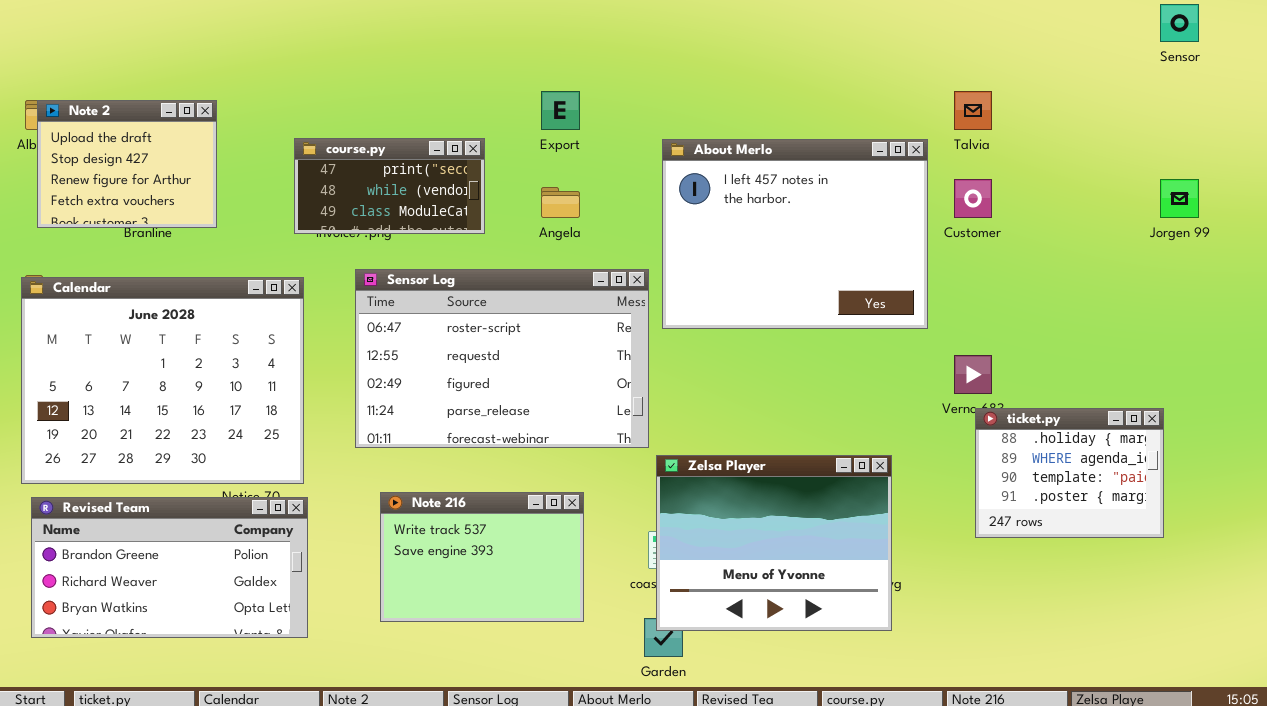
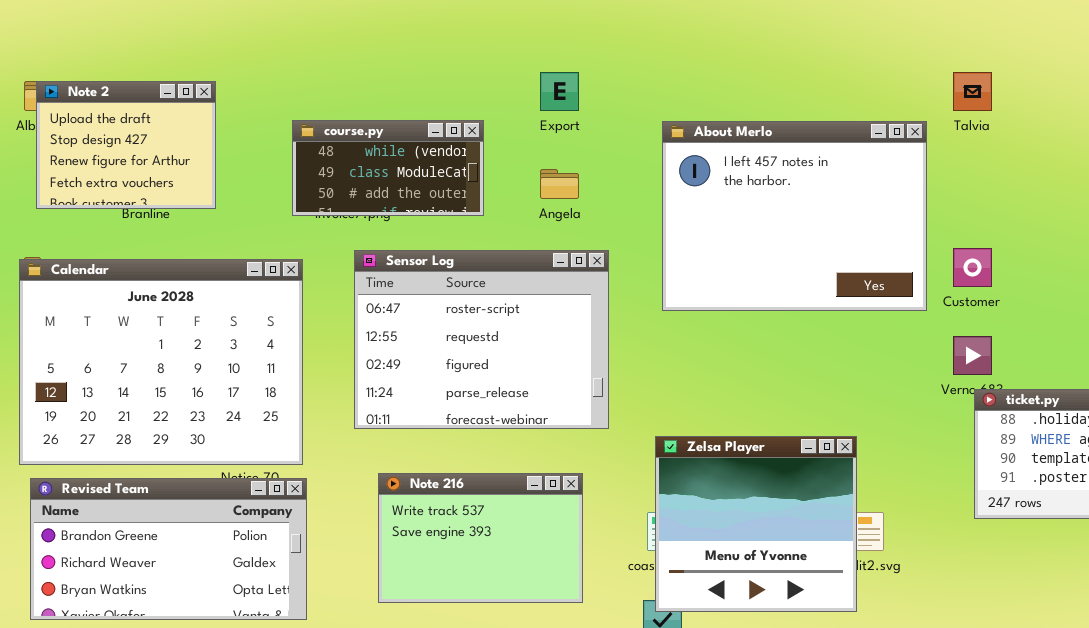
course.py: [294,138,485,234] -> [292,120,484,216], scrolled down 1 row
Customer: [954,179,992,218] -> [953,248,992,287], moved
Sensor Log: [355,269,649,448] -> [354,250,609,429], resized
Zelsa Player: [656,455,892,631] -> [655,436,857,612], resized

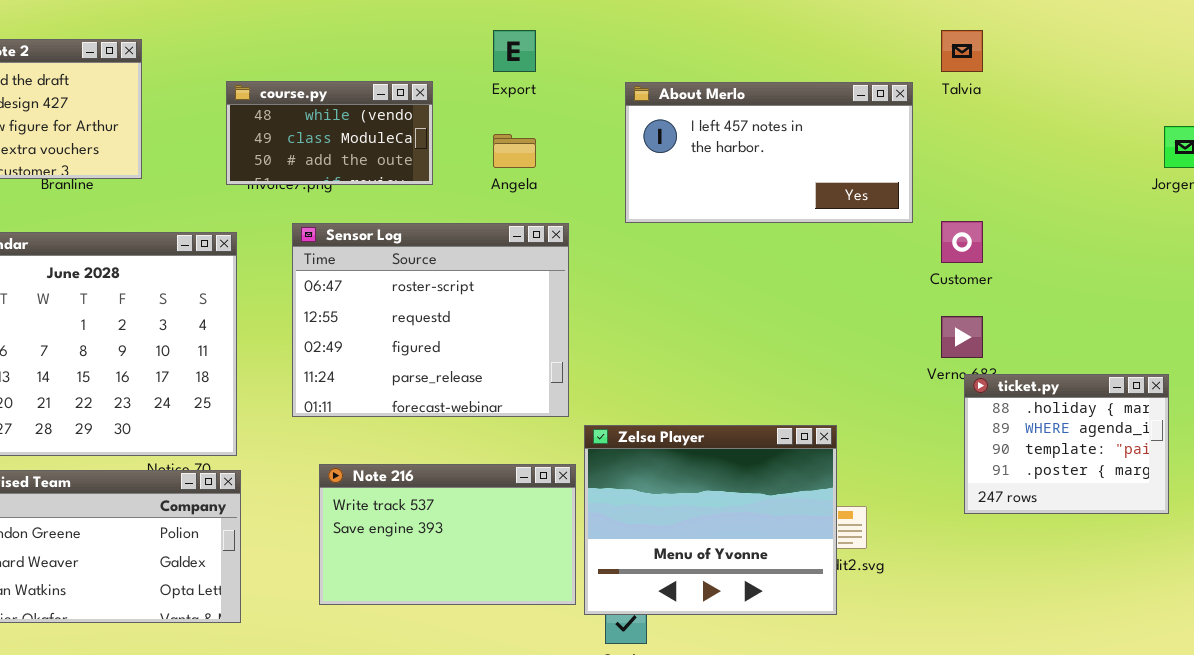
About Merlo: [662,121,927,311] -> [625,82,913,223], resized
Zelsa Player: [655,436,857,612] -> [584,425,837,615], resized
Note 216: [378,473,583,603] -> [319,464,576,605], resized

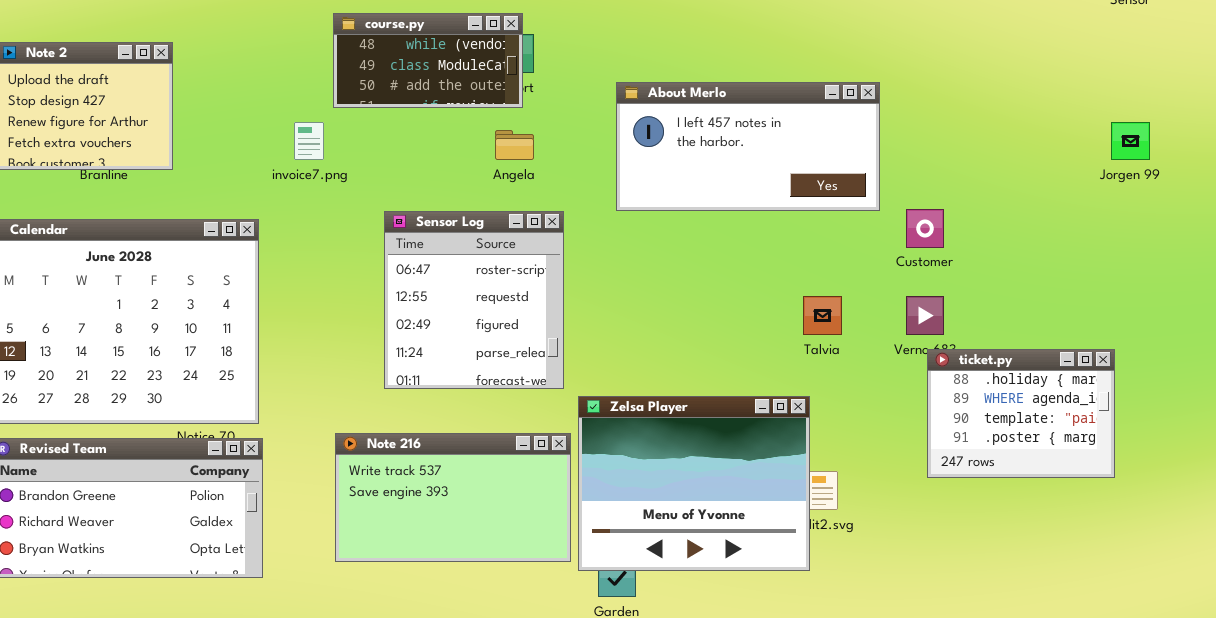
Talvia: [941,30,983,72] -> [803,296,842,335], moved
course.py: [226,81,433,185] -> [333,13,523,108], moved
Sensor Log: [292,223,569,417] -> [384,211,564,389], resized

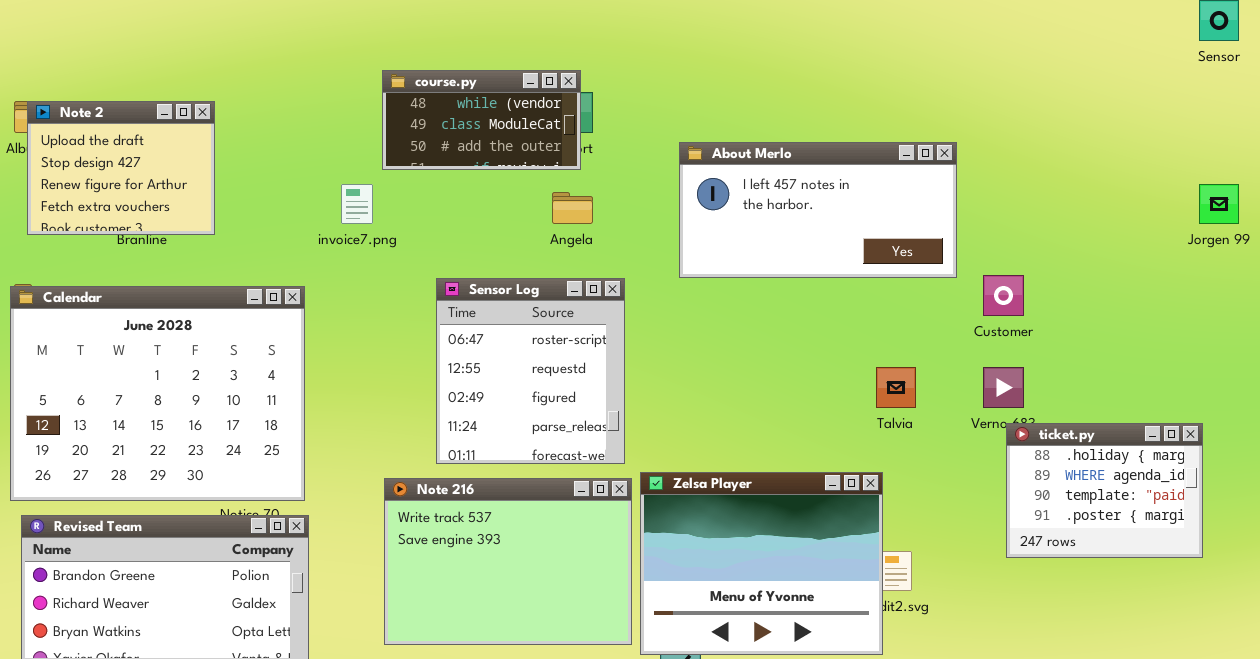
Note 216: [335,433,571,562] -> [384,478,632,645], resized

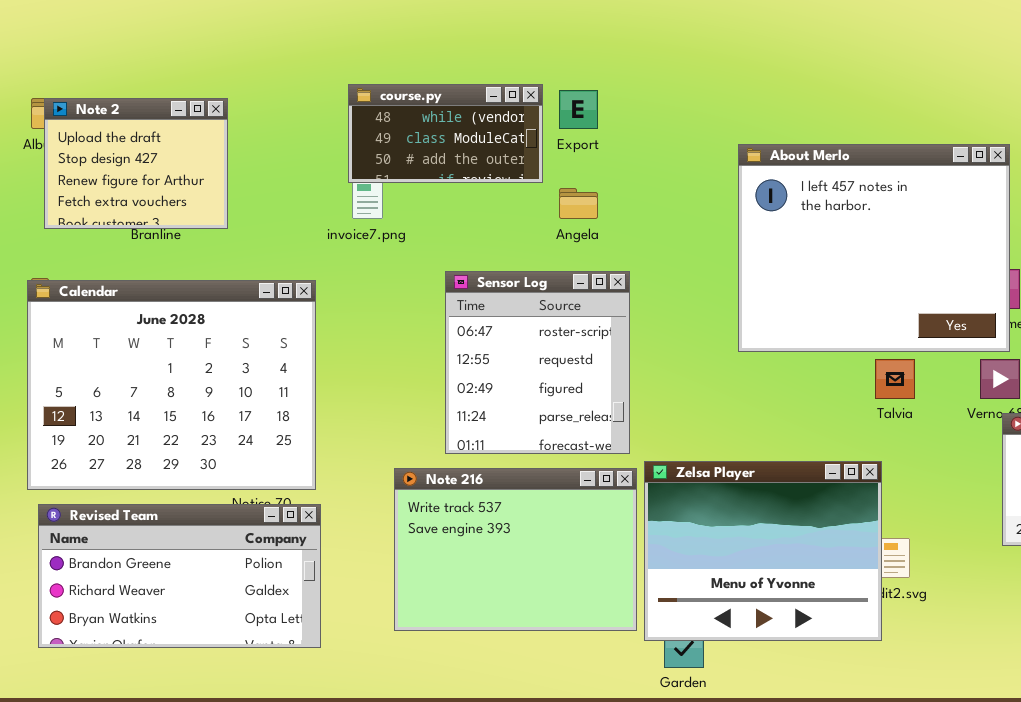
course.py: [382,70,581,170] -> [348,84,543,183], moved
About Merlo: [679,142,957,278] -> [738,144,1010,352], moved, resized

